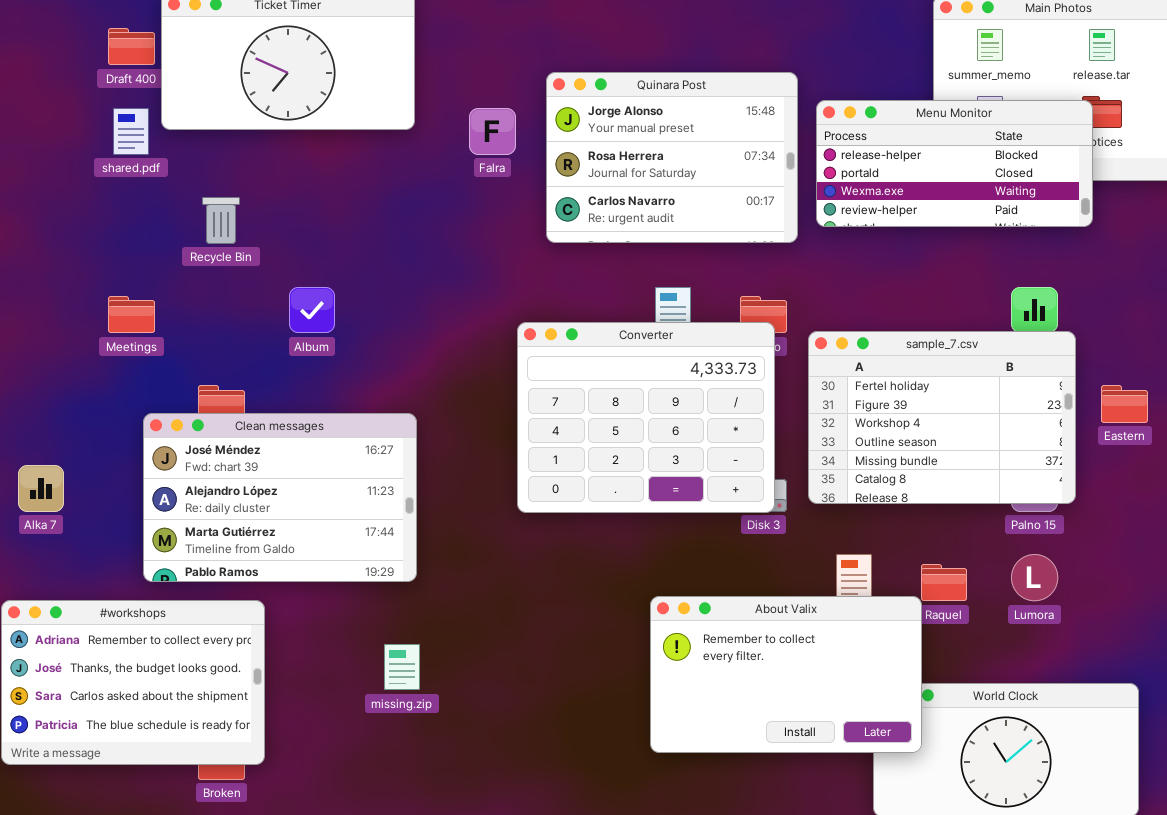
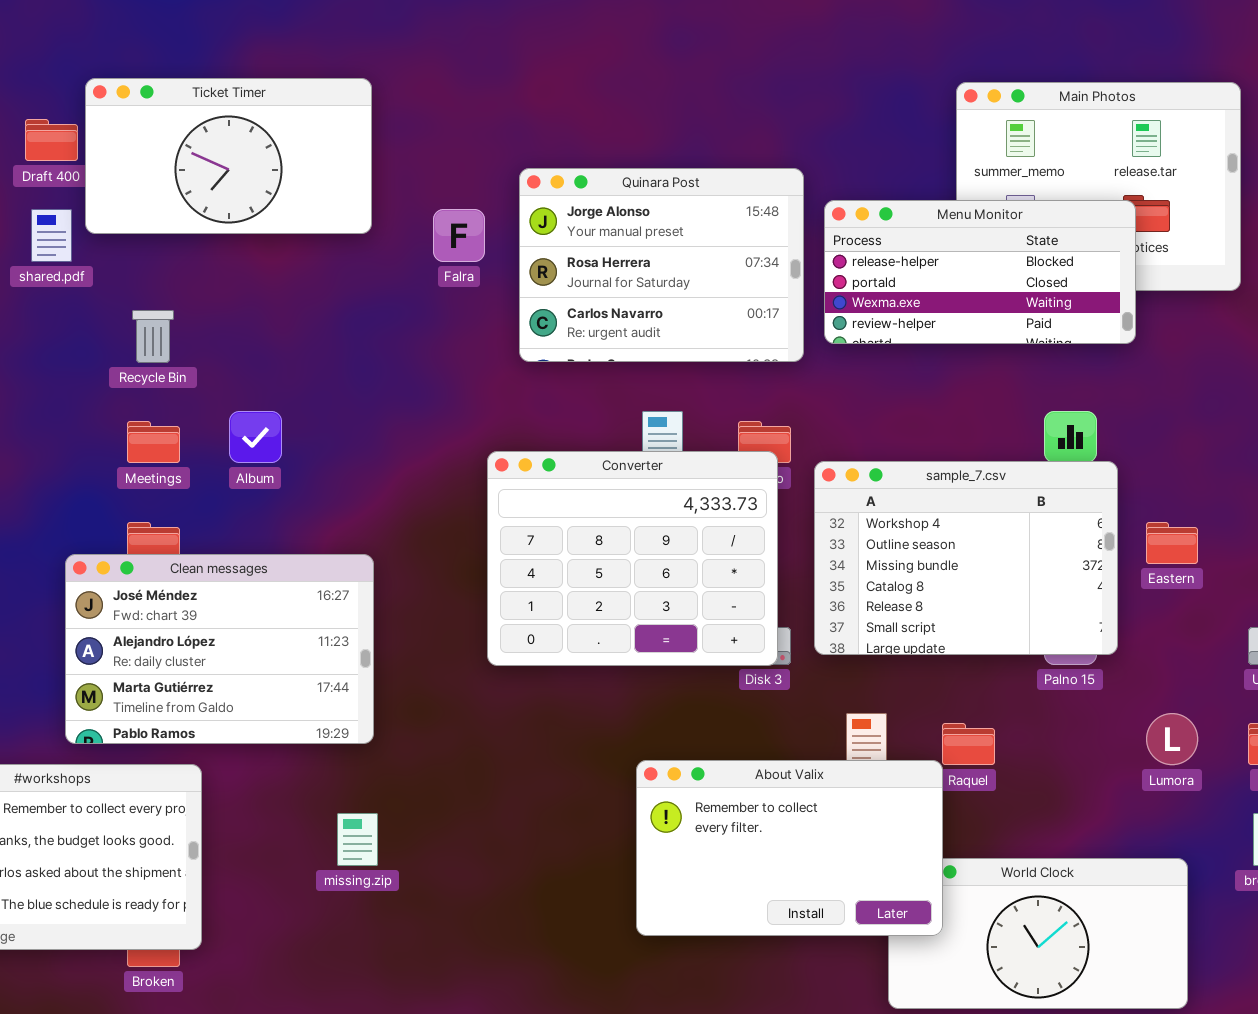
Meetings: [108,296,155,333] -> [127,421,180,463], moved
sample_7.csv: [808,331,1076,504] -> [814,461,1118,655], scrolled down 2 rows
Lumora: [1011,554,1058,601] -> [1146,713,1198,765], moved

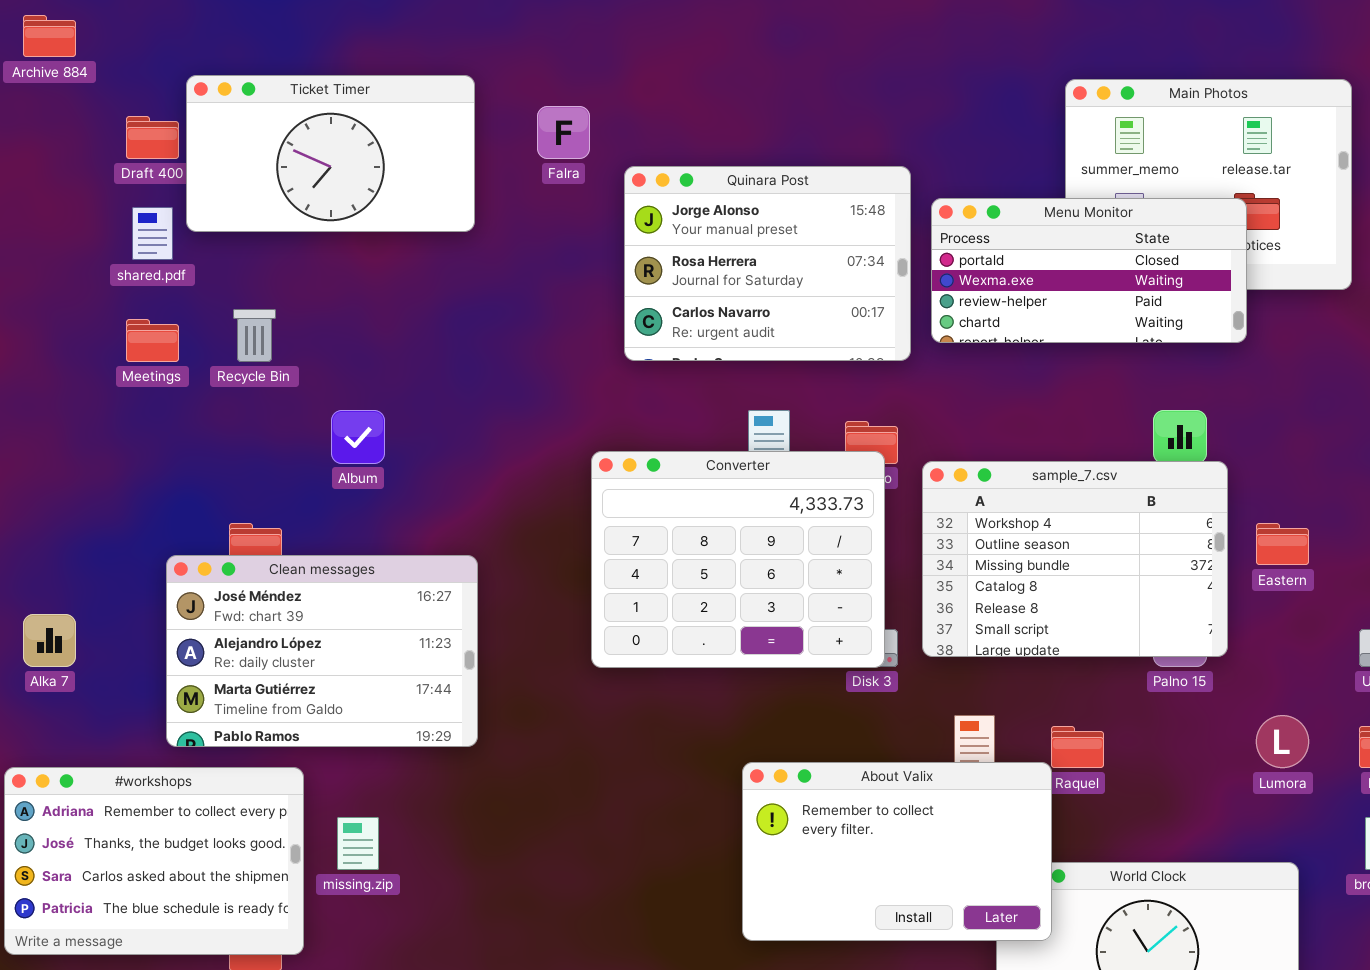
Menu Monitor: [824,200,1136,344] -> [931,198,1247,343], scrolled down 1 row
Falra: [433,209,485,262] -> [537,106,590,159], moved
Meetings: [127,421,180,463] -> [126,319,179,362], moved
missing.zip: [337,813,378,866] -> [337,817,379,870], moved

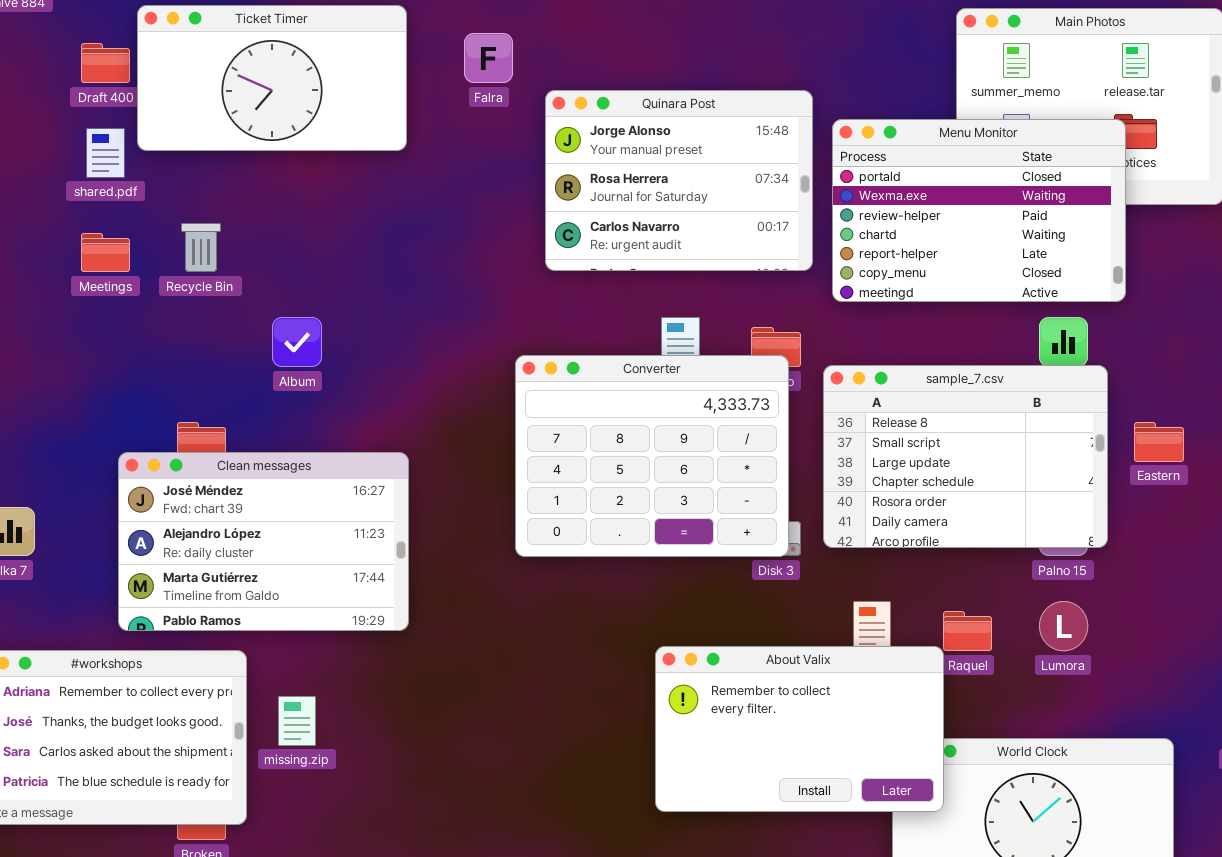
Menu Monitor: [931,198,1247,343] -> [832,119,1126,302], resized
sample_7.csv: [922,461,1228,657] -> [823,365,1108,548], scrolled down 4 rows
Lumora: [1256,715,1309,768] -> [1039,601,1088,651], moved

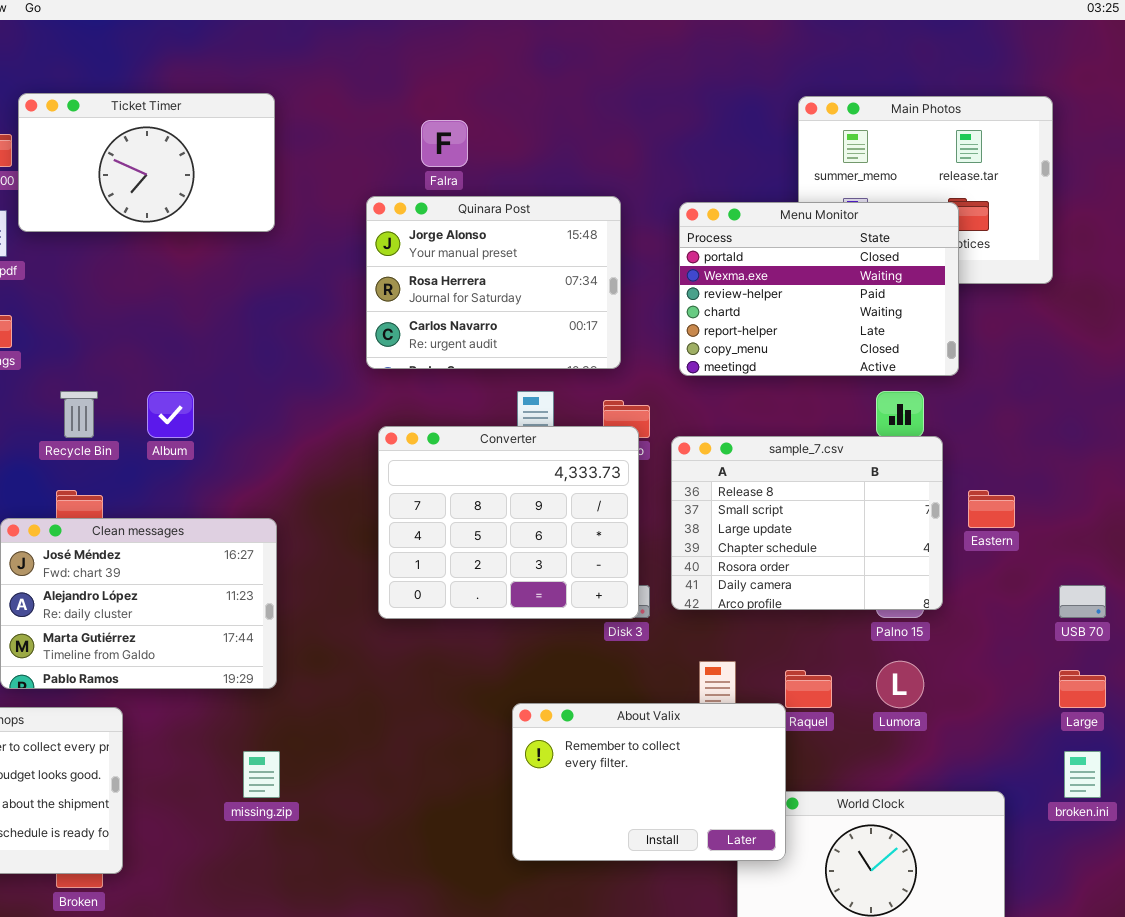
Falra: [464,33,513,83] -> [421,120,468,167], moved
Quinara Post: [545,90,813,271] -> [366,196,621,369], moved
Recycle Bin: [181,223,221,272] -> [60,391,98,438], moved
missing.zip: [278,696,316,746] -> [243,751,280,798], moved

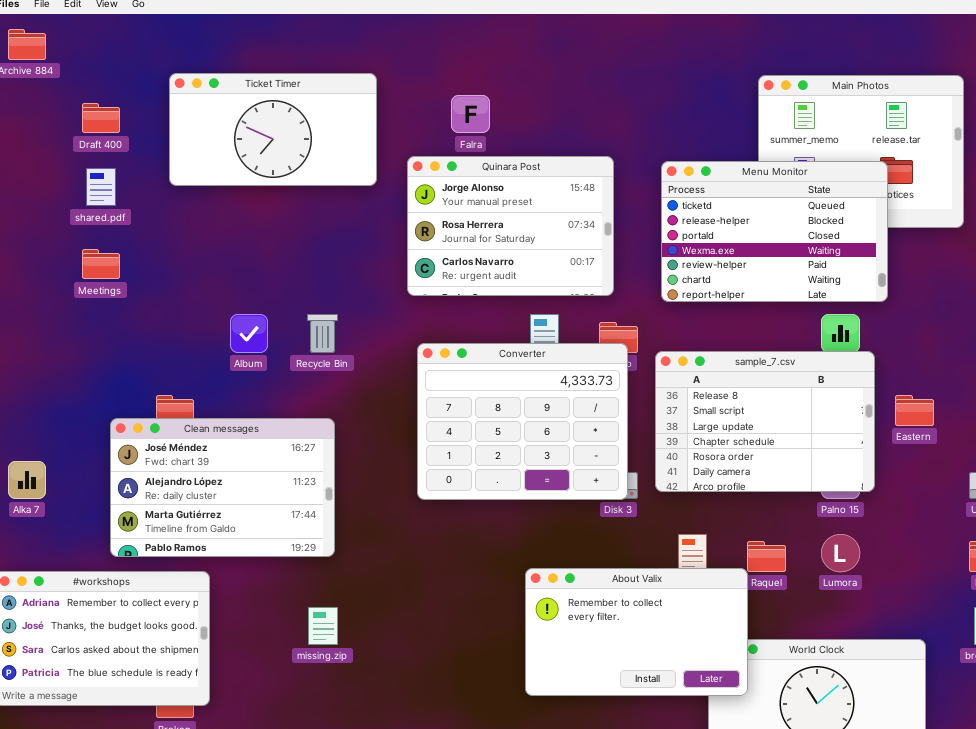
Ticket Timer: [18,93,275,232] -> [169,73,377,186], moved
Menu Monitor: [679,202,959,376] -> [661,161,888,302], scrolled up 2 rows
Recycle Bin: [60,391,98,438] -> [307,314,338,353], moved

